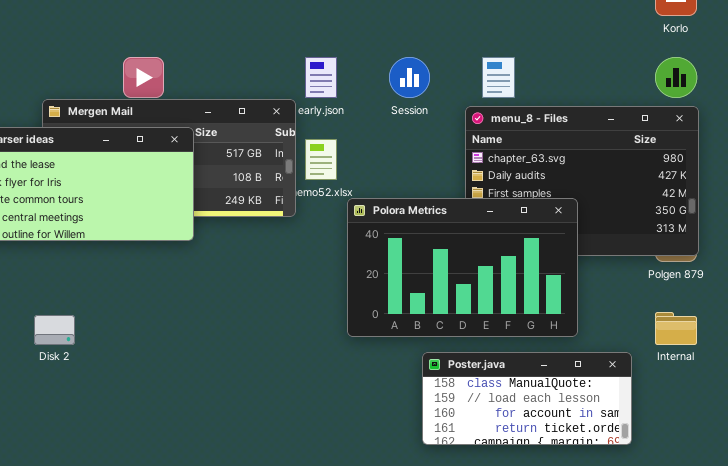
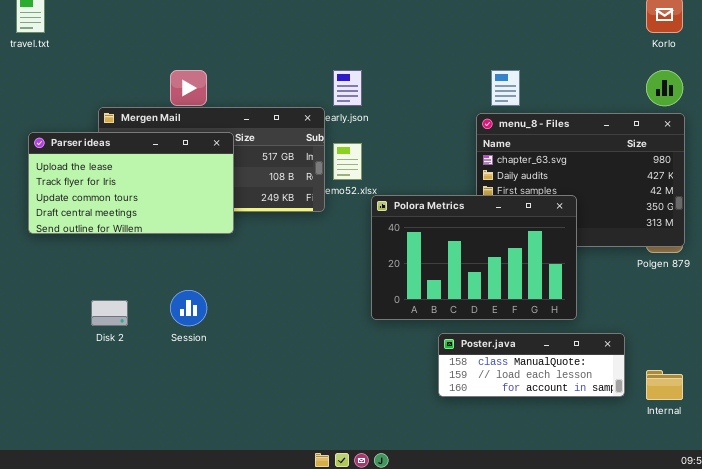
Session: [389,57,430,98] -> [170,290,207,326], moved
Internal: [655,312,697,345] -> [646,370,683,400], moved
Poster.java: [422,352,632,445] -> [438,333,625,397], resized

